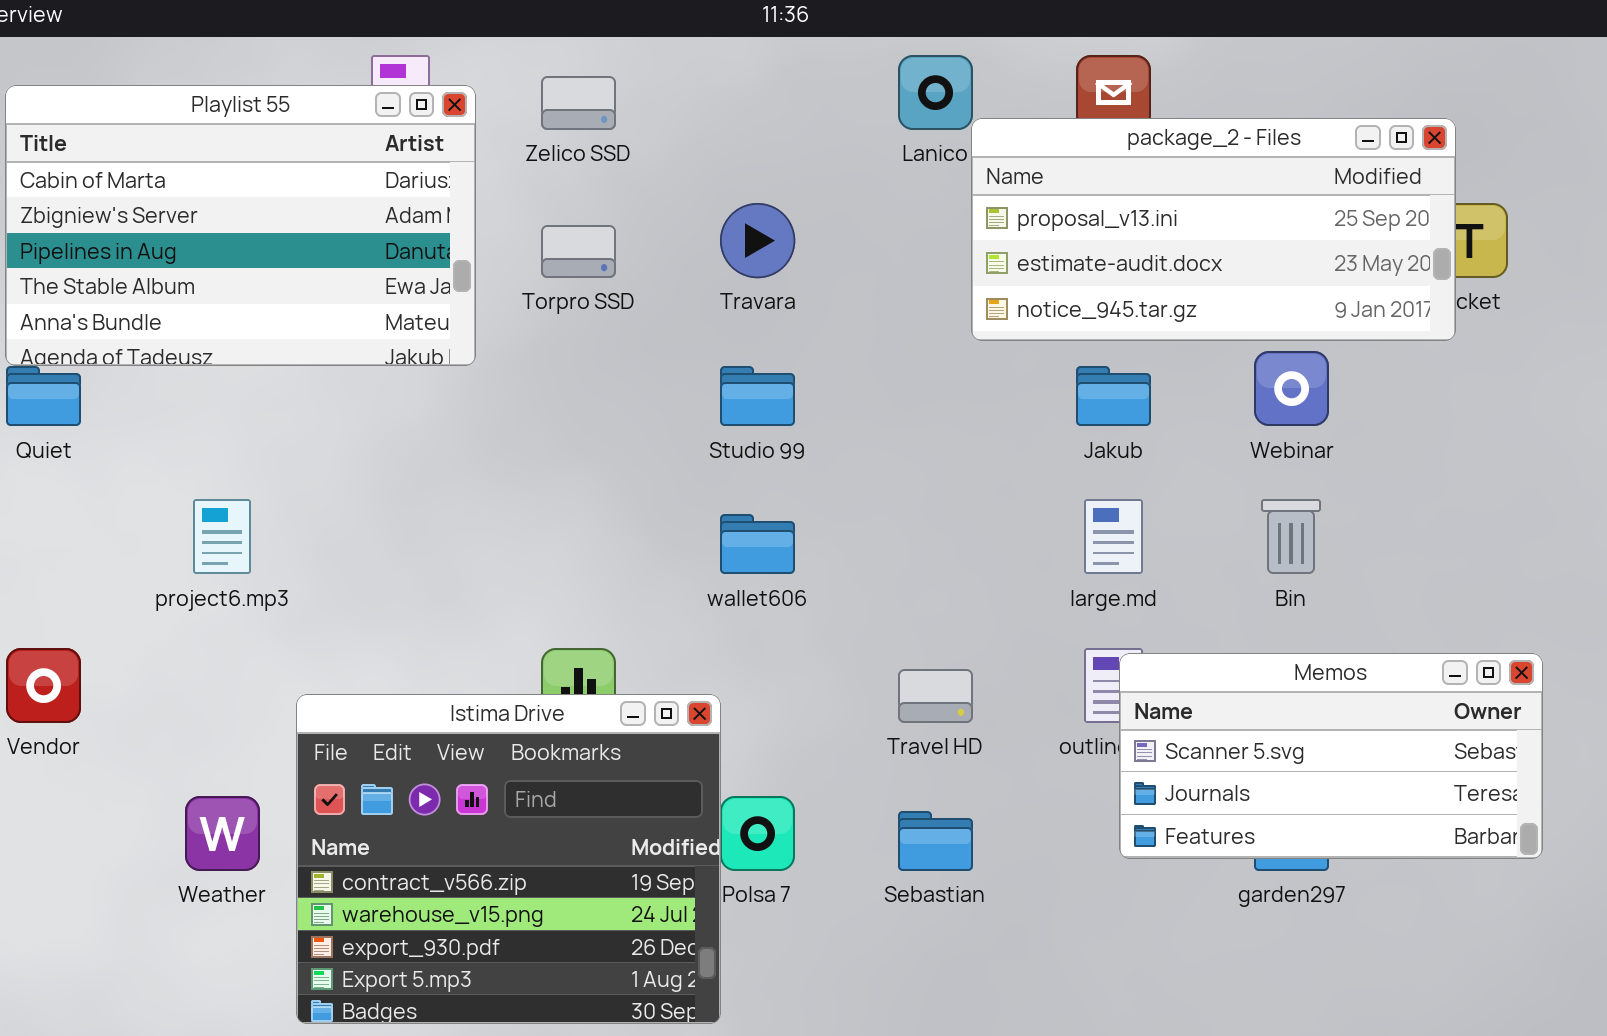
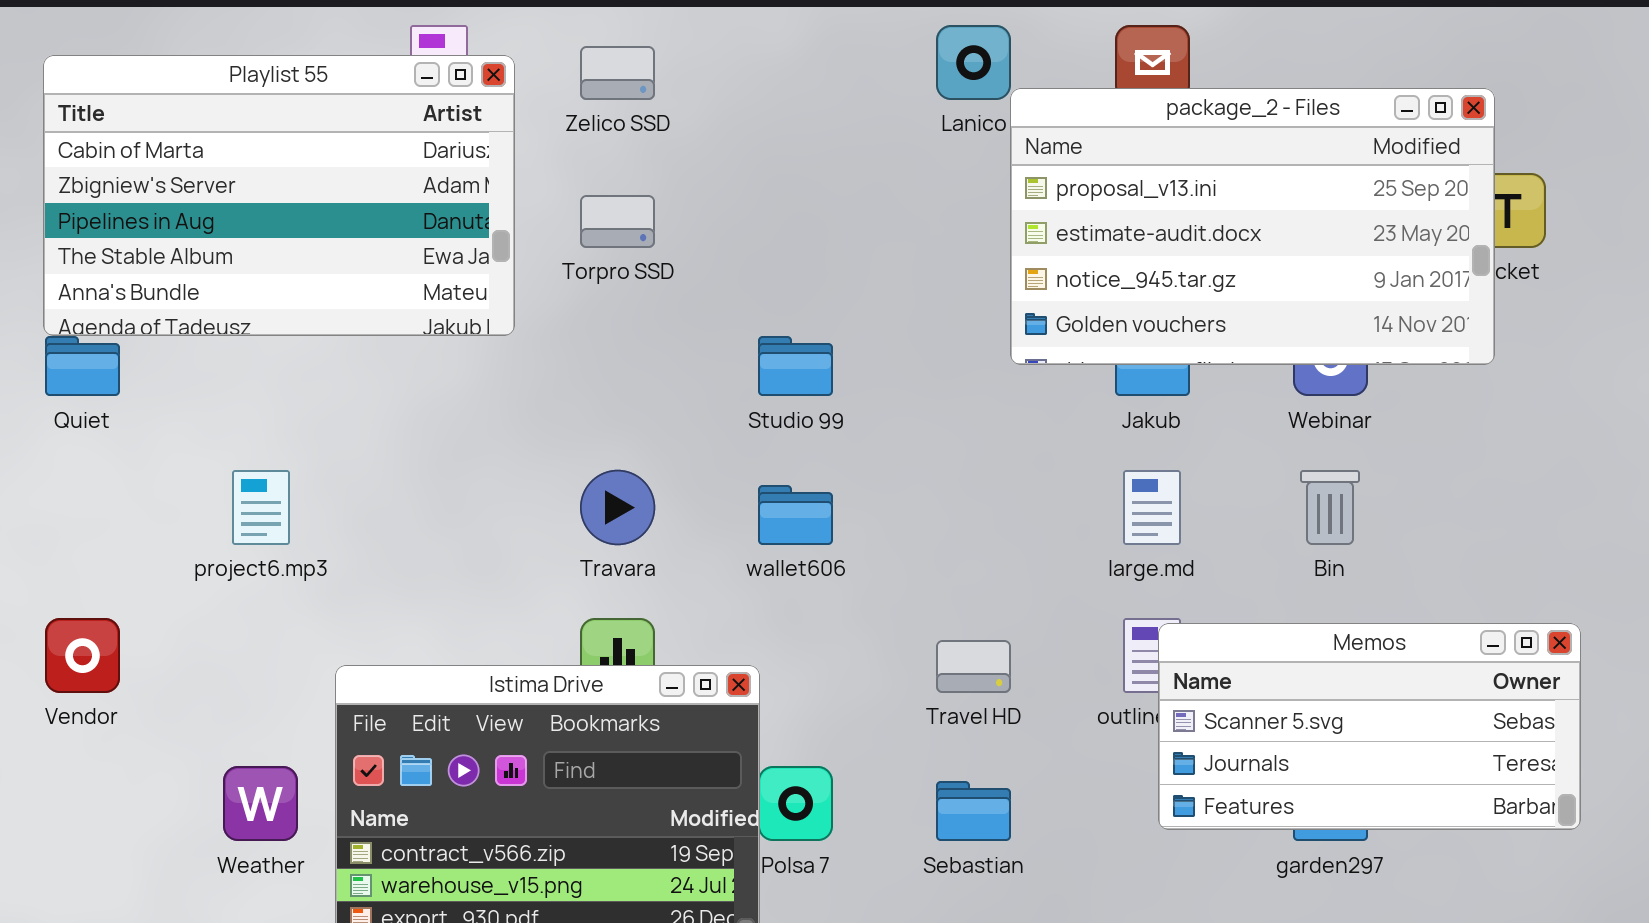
package_2 - Files: [971,118,1456,341] -> [1010,88,1495,365], resized
Travara: [720,203,795,278] -> [580,470,655,545], moved

